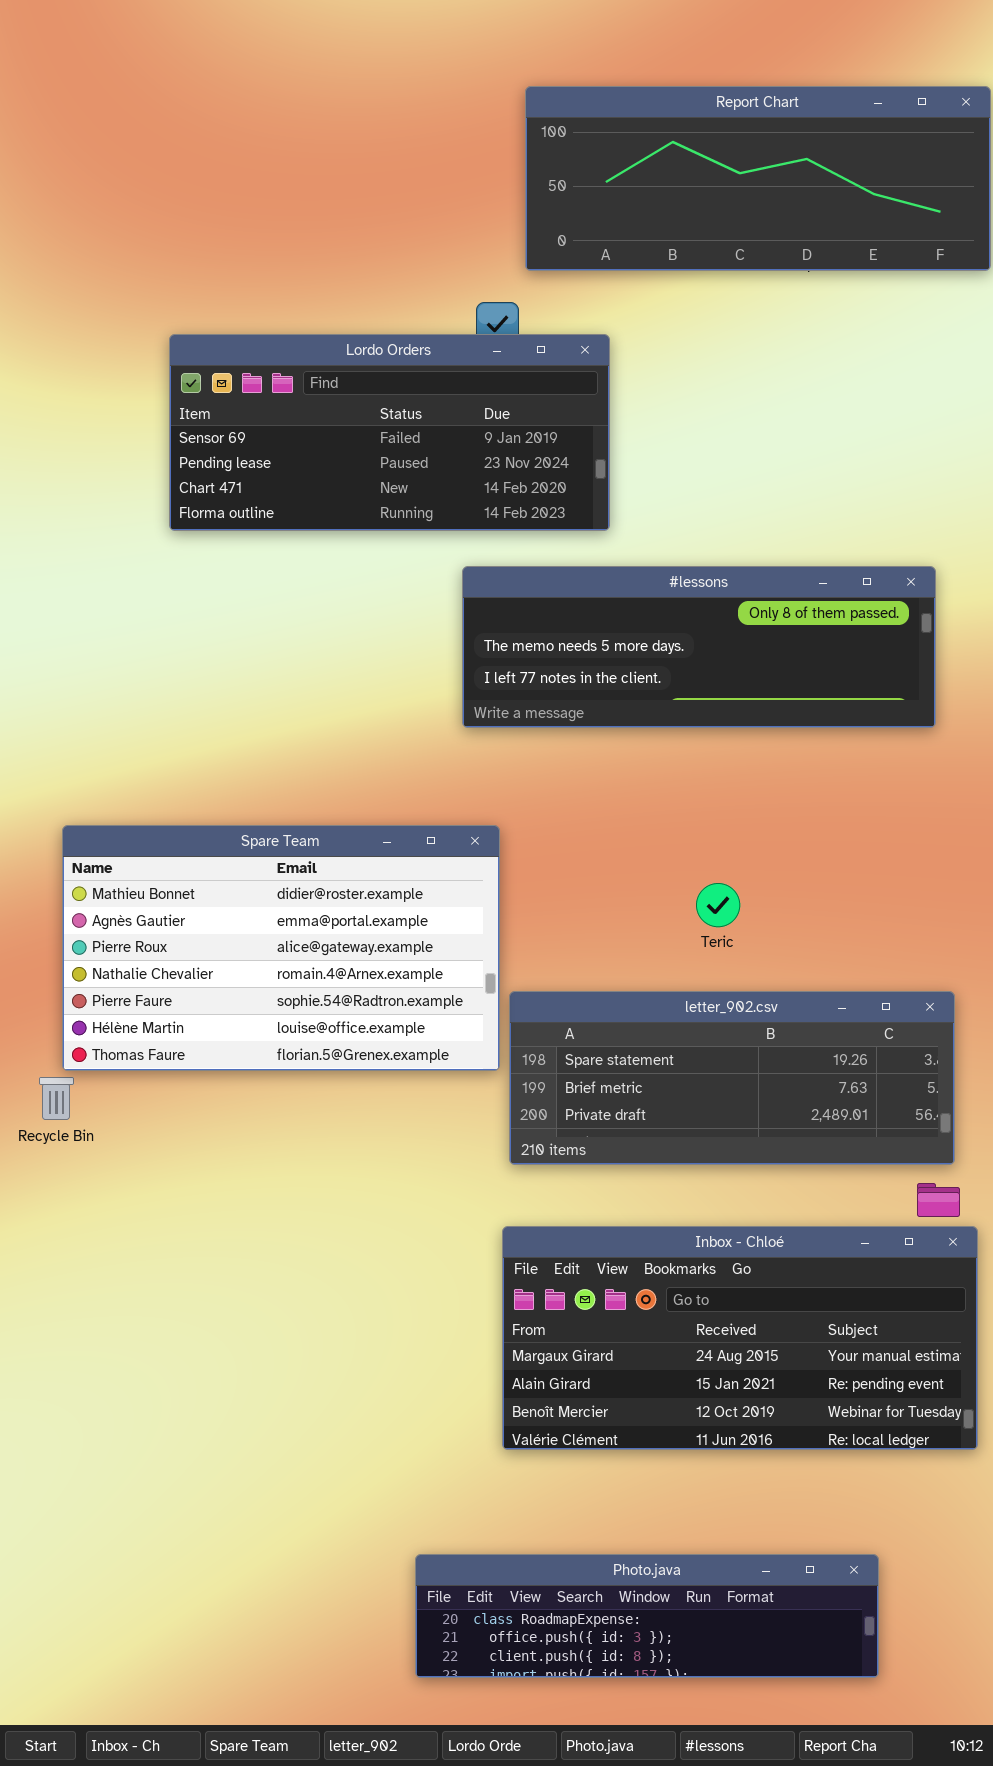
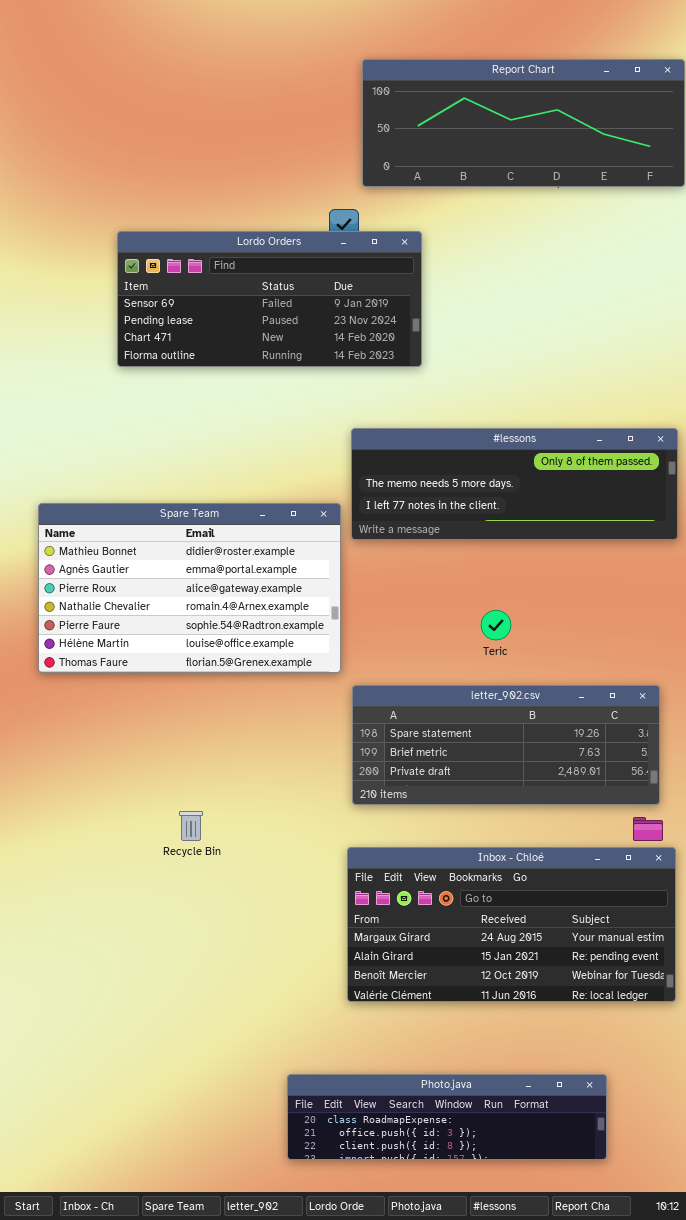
#lessons: [462,566,936,728] -> [351,428,678,540], moved
Spare Team: [62,825,500,1071] -> [38,503,341,673], moved
Recycle Bin: [39,1077,74,1120] -> [179,811,203,841], moved

